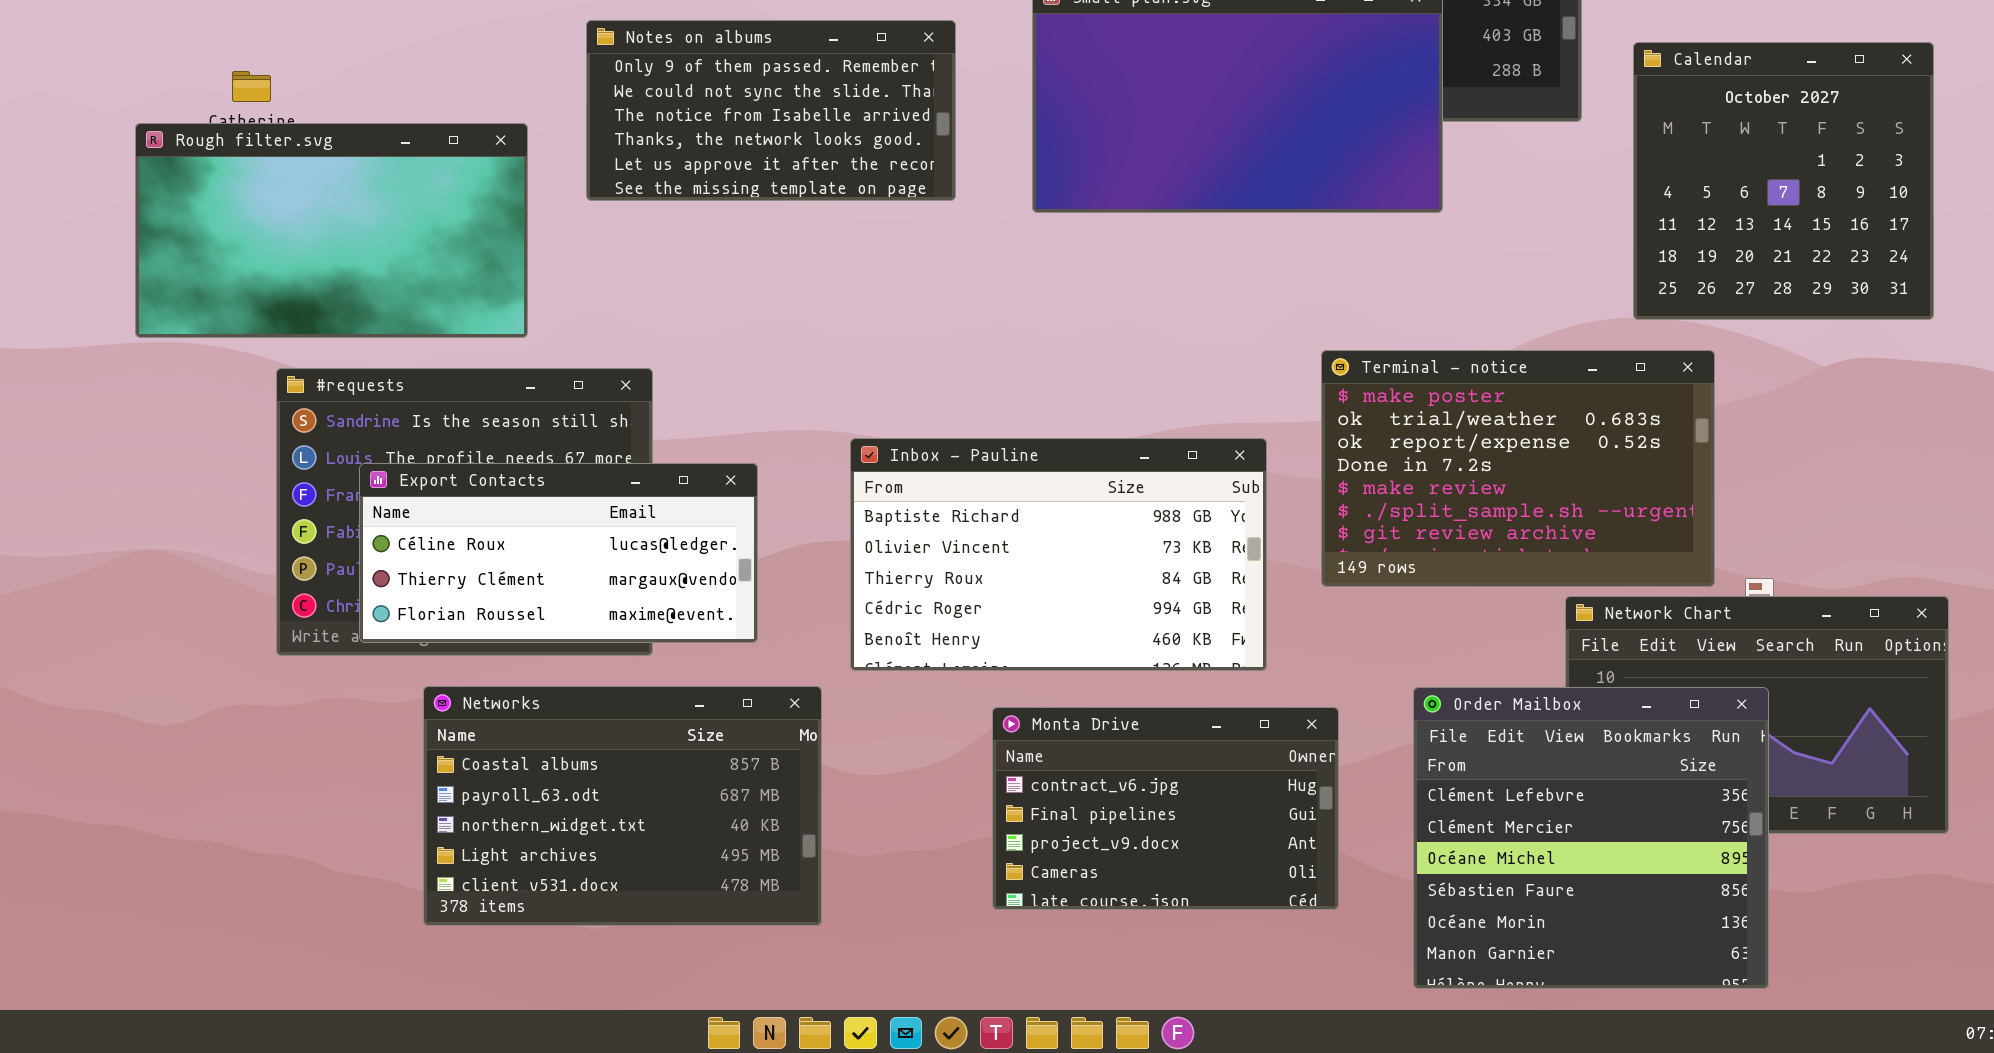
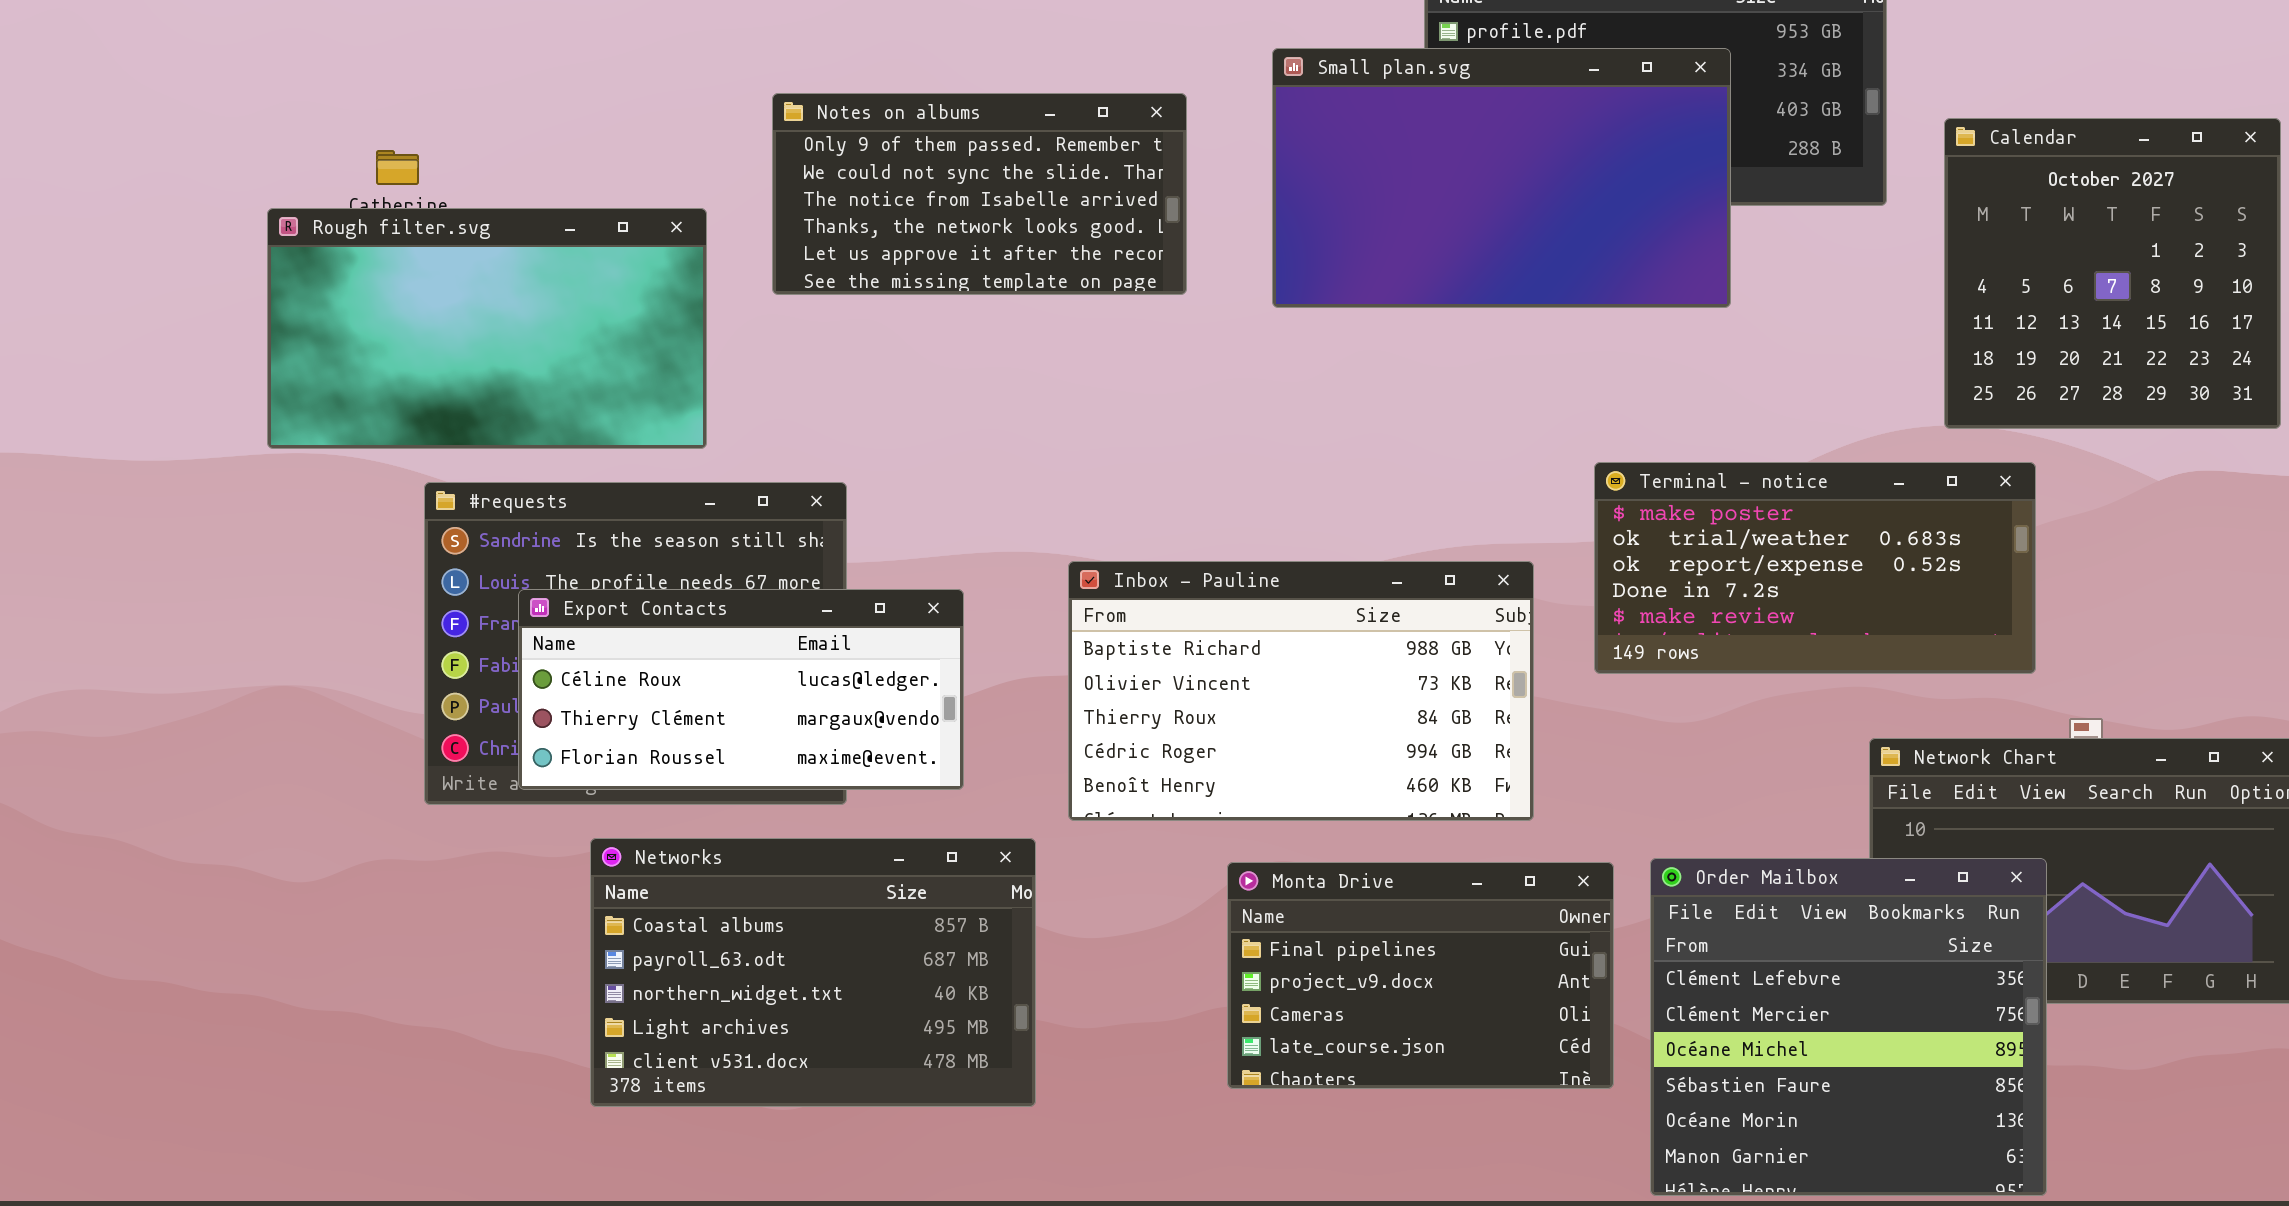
Terminal - notice: [1321,350,1715,587] -> [1594,462,2036,674], resized
Order Mailbox: [1413,687,1769,989] -> [1650,858,2047,1196], moved
Monta Drive: [992,707,1339,910] -> [1227,862,1614,1089], scrolled down 1 row

